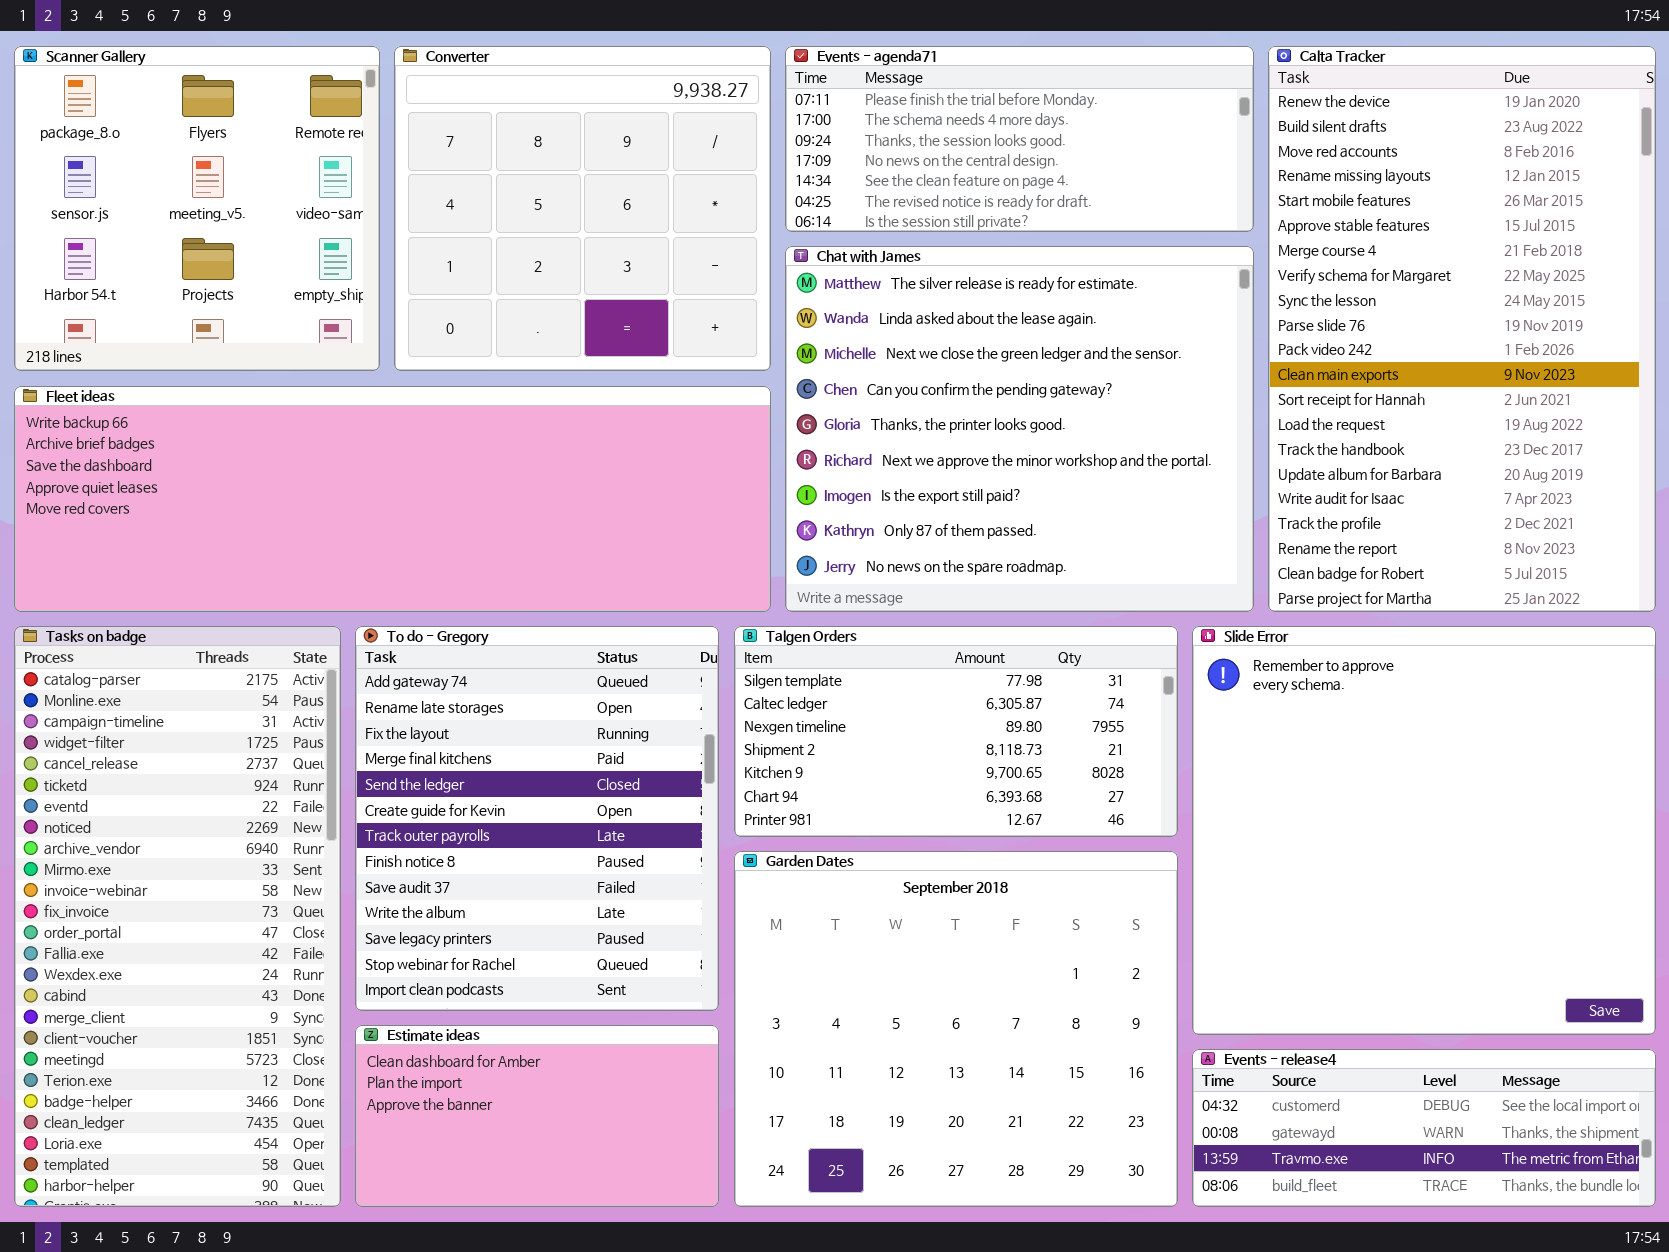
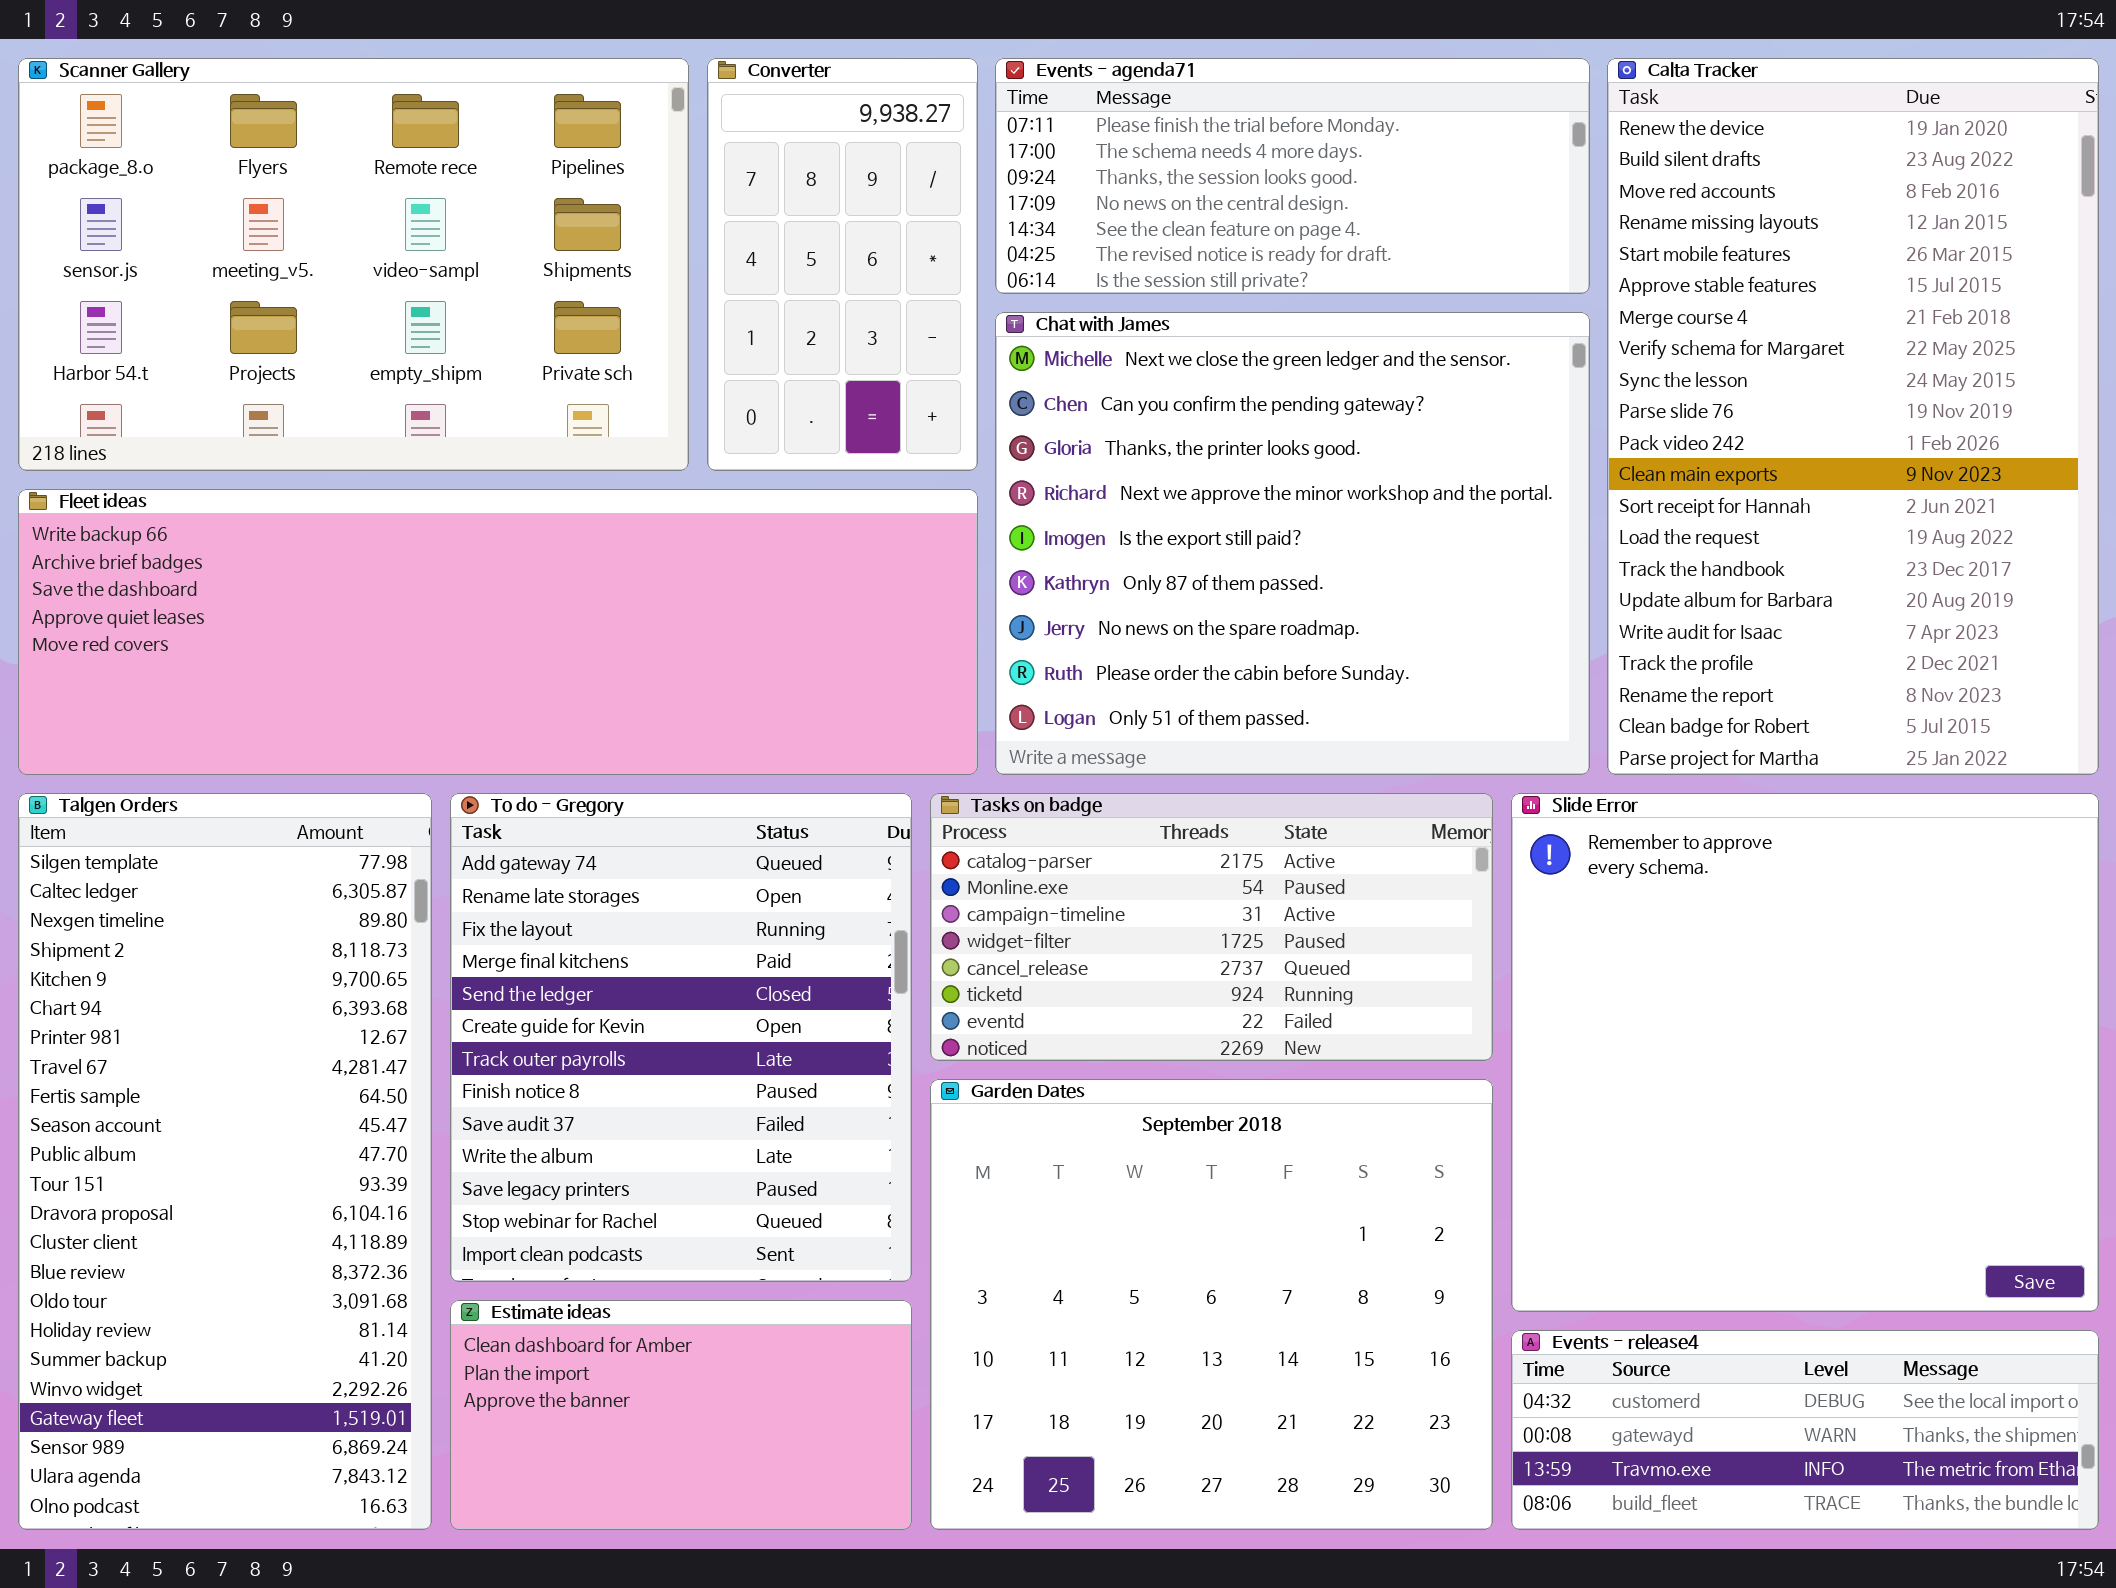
Scanner Gallery: [14,46,380,371] -> [18,58,689,471], resized
Converter: [394,46,771,371] -> [707,58,978,471], resized
Chat with James: [785,246,1254,612] -> [995,312,1590,775], scrolled down 2 rows
Tasks on badge: [14,626,341,1207] -> [930,793,1493,1061], moved, resized
Talgen Orders: [734,626,1178,837] -> [18,793,432,1530], moved, resized

